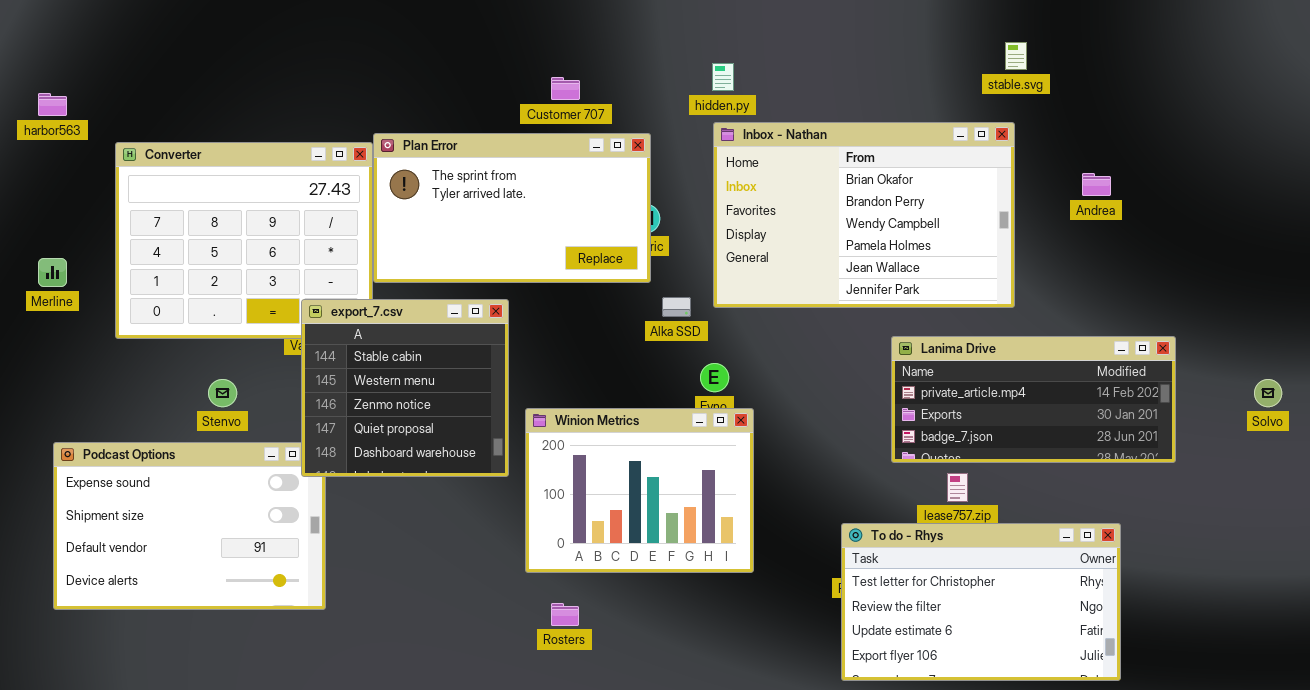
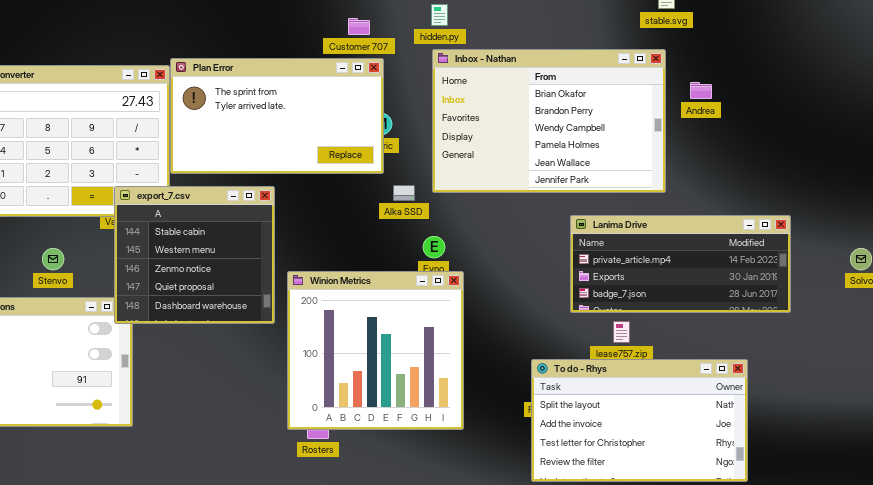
Customer 707: [551,77,580,100] -> [348,18,370,35], moved
Andrea: [1082,173,1111,196] -> [690,82,712,99], moved
Winion Metrics: [525,408,754,573] -> [287,271,464,430], resized
To do - Rhys: [841,523,1121,681] -> [531,359,748,482], scrolled up 2 rows

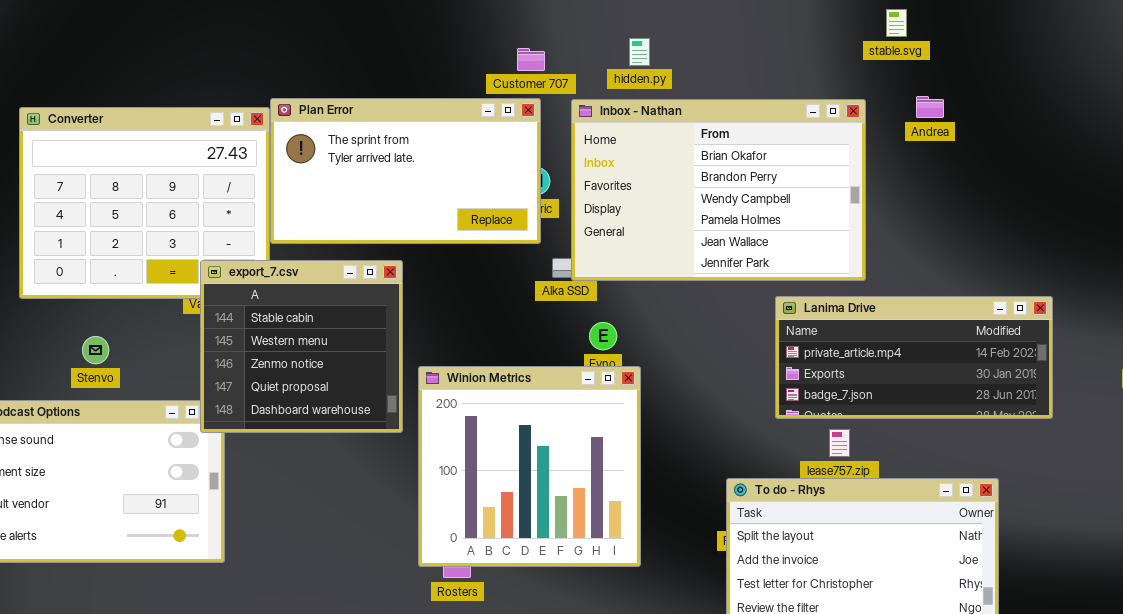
hidden.py: [431,4,448,26] -> [629,38,650,66], moved
Customer 707: [348,18,370,35] -> [517,48,545,71], moved
Inbox - Nathan: [432,49,666,193] -> [571,99,866,281], moved
Andrea: [690,82,712,99] -> [916,96,944,118], moved
Stenvo: [42,248,64,270] -> [82,336,109,364], moved

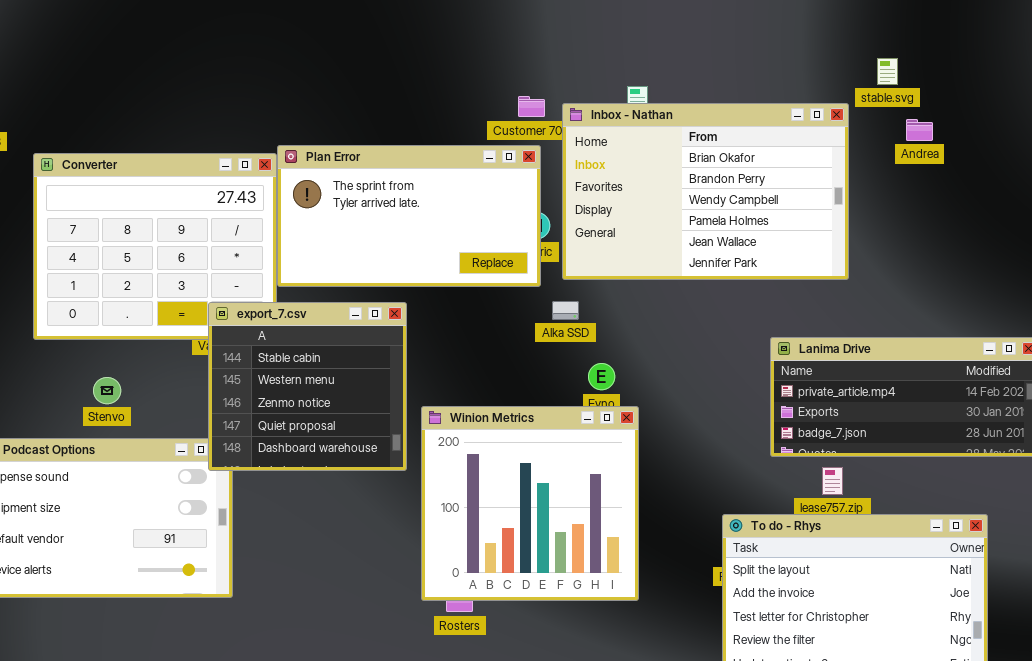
Andrea: [916,96,944,118] -> [906,119,933,141], moved
Inbox - Nathan: [571,99,866,281] -> [562,103,849,280], moved

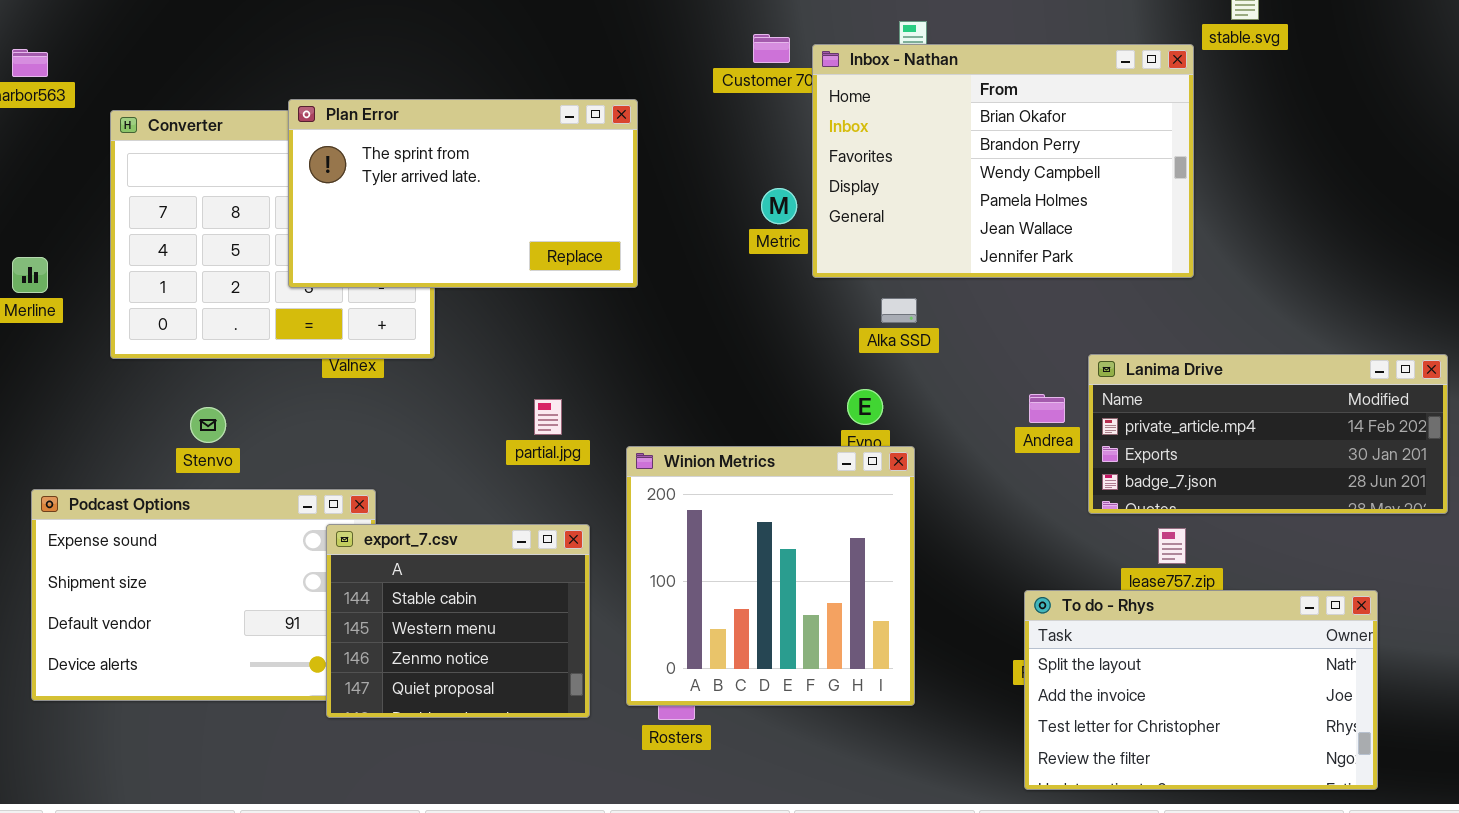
Andrea: [906,119,933,141] -> [1029,394,1065,423], moved
Plan Error: [277,145,541,287] -> [288,99,638,288], moved
Alka SSD: [552,301,579,320] -> [881,298,917,323], moved
export_7.csv: [208,302,407,471] -> [326,524,590,718], moved, resized

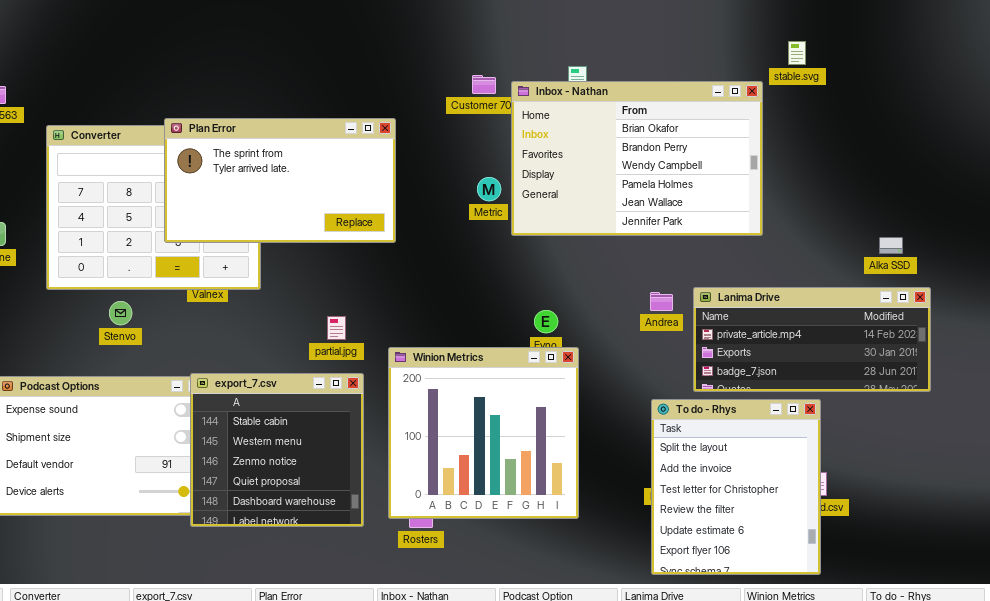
Alka SSD: [881,298,917,323] -> [879,237,903,254], moved
Andrea: [1029,394,1065,423] -> [650,292,673,311], moved
Stenvo: [190,407,226,443] -> [109,301,132,325], moved
export_7.csv: [326,524,590,718] -> [190,373,364,527], resized
To do - Rhys: [1024,590,1378,790] -> [651,399,821,575], resized

